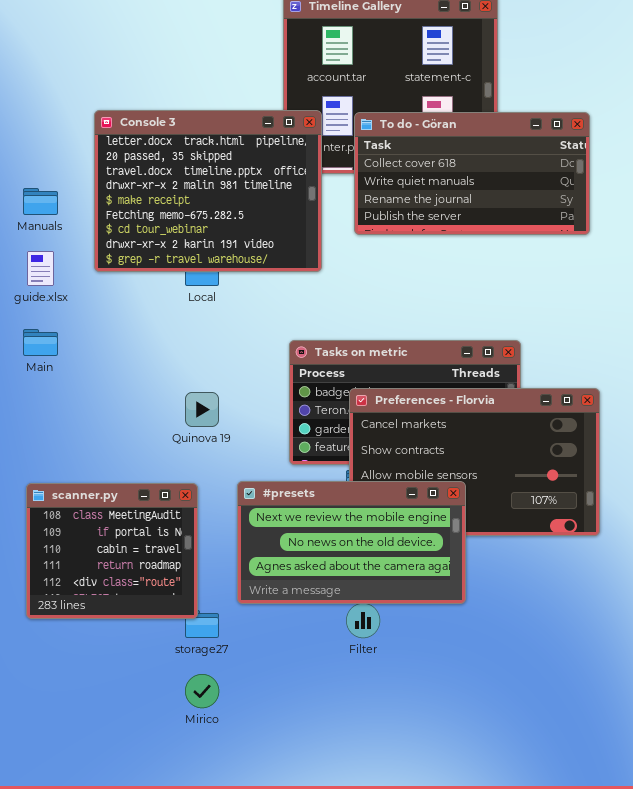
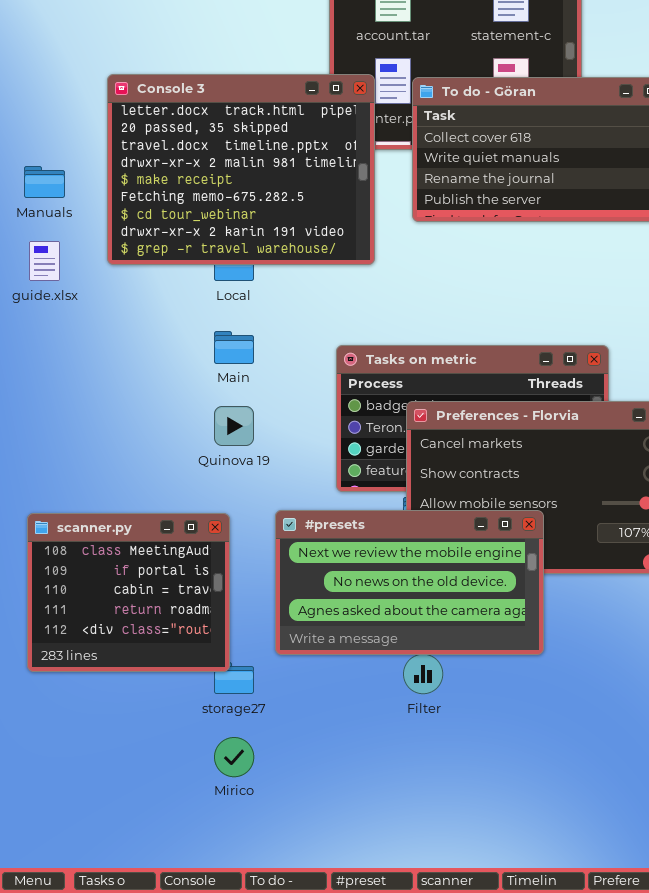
Main: [23,329,58,356] -> [214,331,254,364], moved

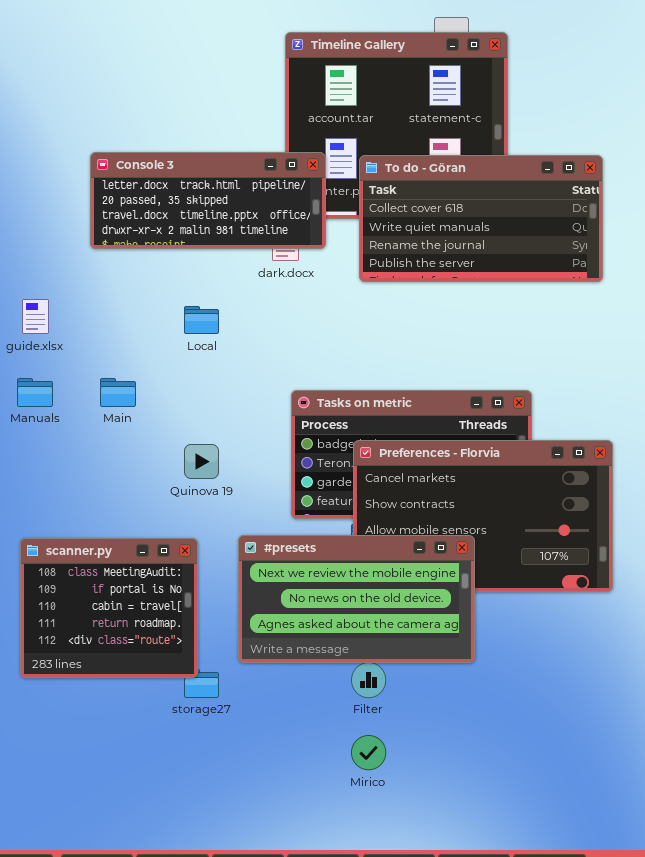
Console 3: [107,74,375,265] -> [90,152,326,249], resized
Manuals: [24,166,65,198] -> [17,378,53,407], moved
Main: [214,331,254,364] -> [100,378,136,407], moved
Mirico: [214,737,254,777] -> [351,735,386,770], moved

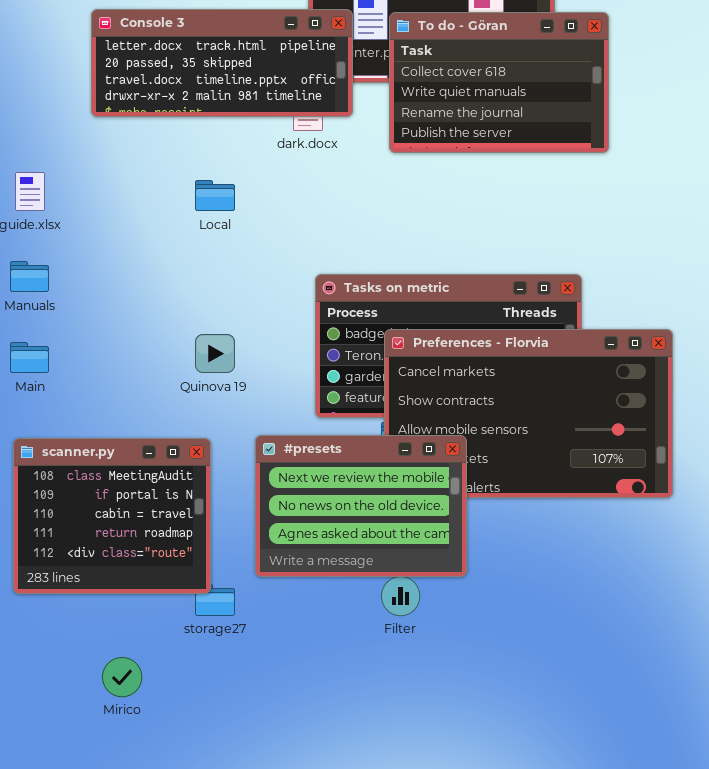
To do - Göran: [359,155,603,282] -> [389,12,609,153], resized
Main: [100,378,136,407] -> [10,342,49,373], moved
#presets: [238,535,475,663] -> [255,435,467,577], resized
Mirico: [351,735,386,770] -> [102,657,142,697], moved

